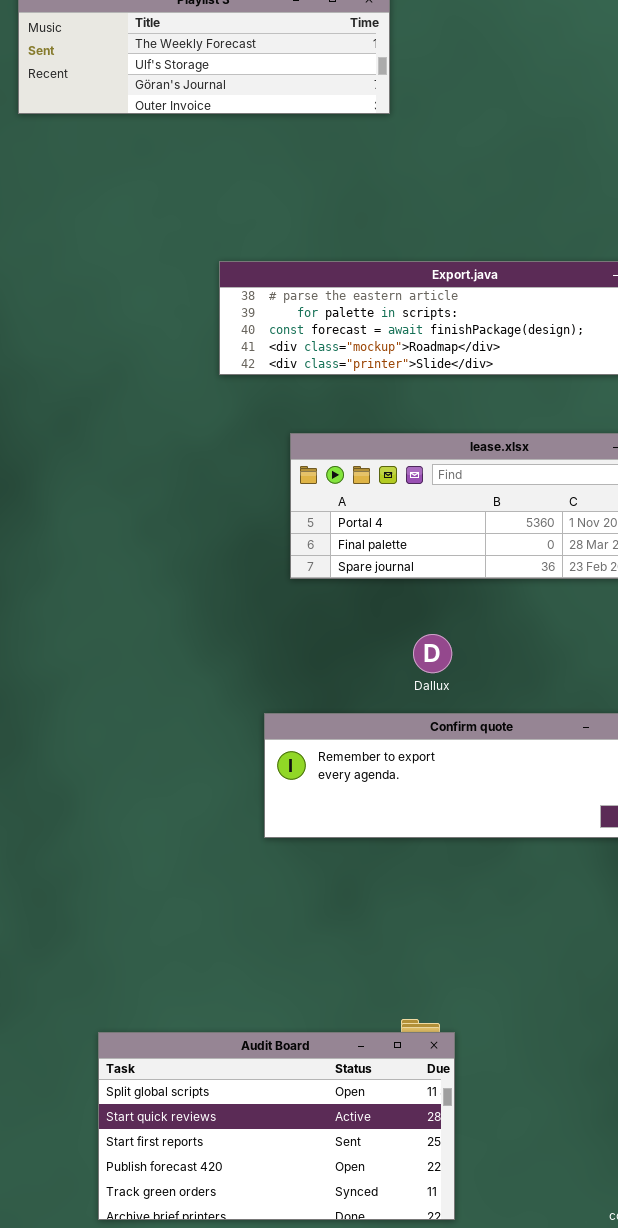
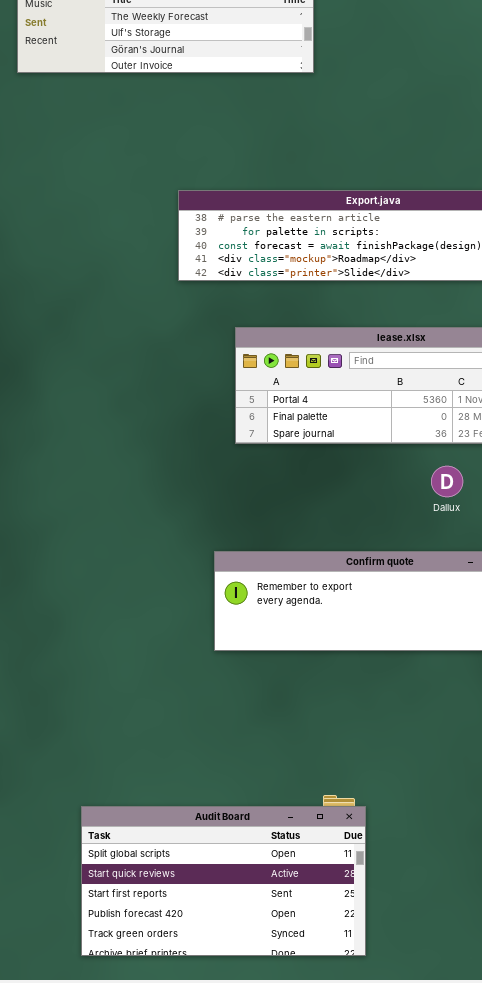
Dallux: [413,634,452,673] -> [431,466,463,497], moved

